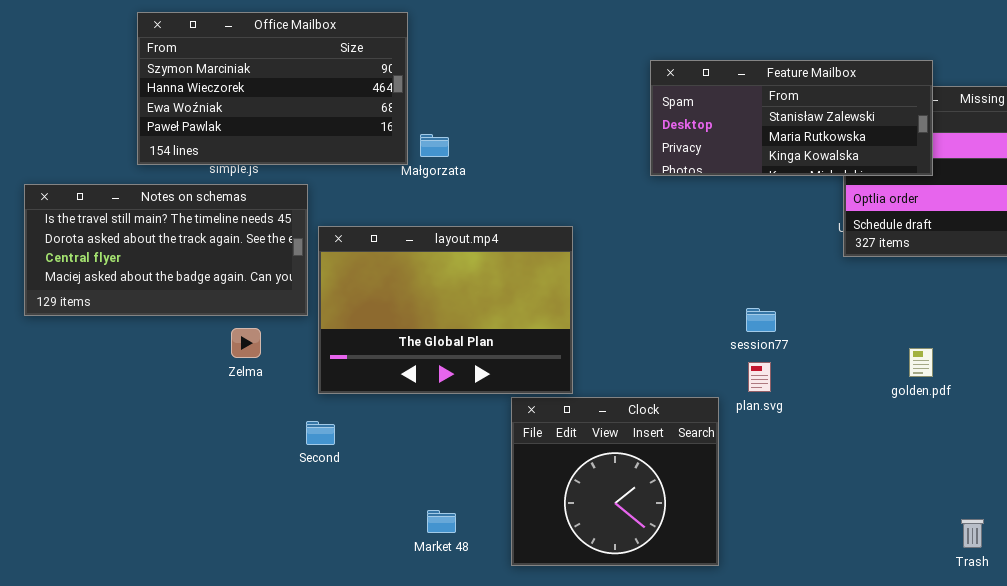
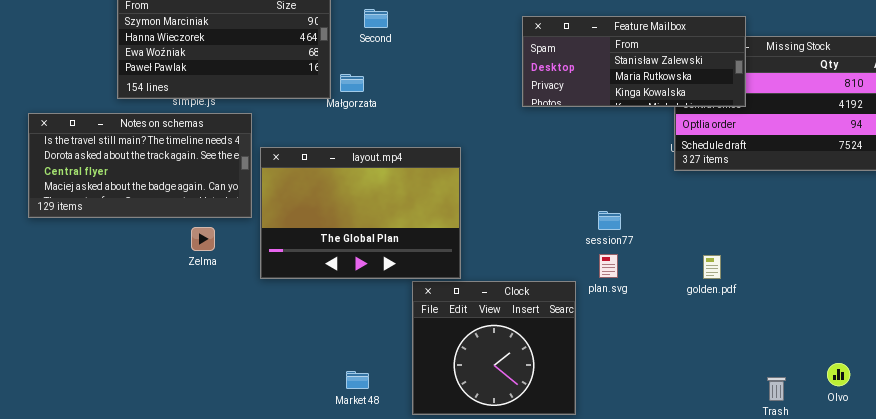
golden.pdf: [909,348,933,377] -> [703,255,721,279], moved
Second: [306,421,335,445] -> [364,9,388,28], moved

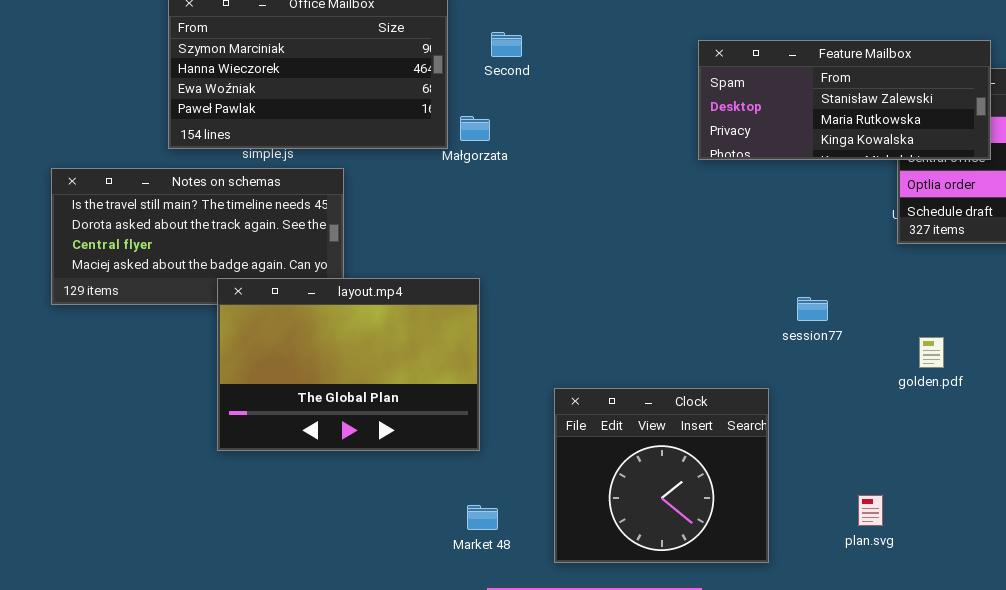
layout.mp4: [260,147,461,279] -> [217,278,480,451], moved
plan.svg: [599,254,618,278] -> [858,495,883,526], moved
golden.pdf: [703,255,721,279] -> [919,337,944,368], moved

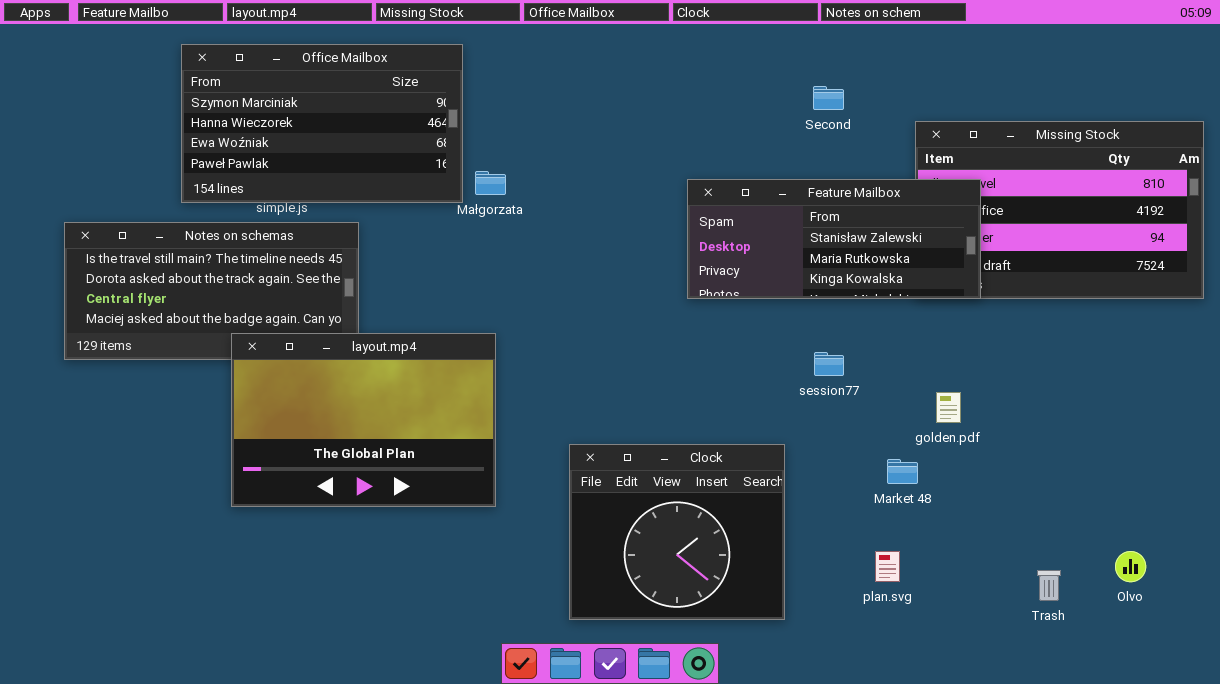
Second: [491,32,522,57] -> [813,86,844,110], moved
Feature Mailbox: [698,40,991,160] -> [687,179,981,299], moved
Market 48: [467,505,498,530] -> [887,459,918,484], moved

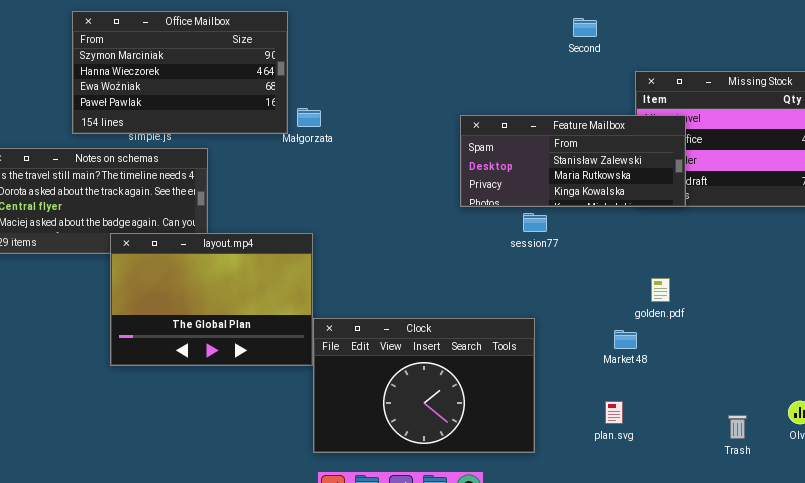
Second: [813,86,844,110] -> [573,18,597,37], moved
session77: [814,352,844,376] -> [523,213,547,232], moved
Clock: [569,444,785,620] -> [313,318,535,453], resized

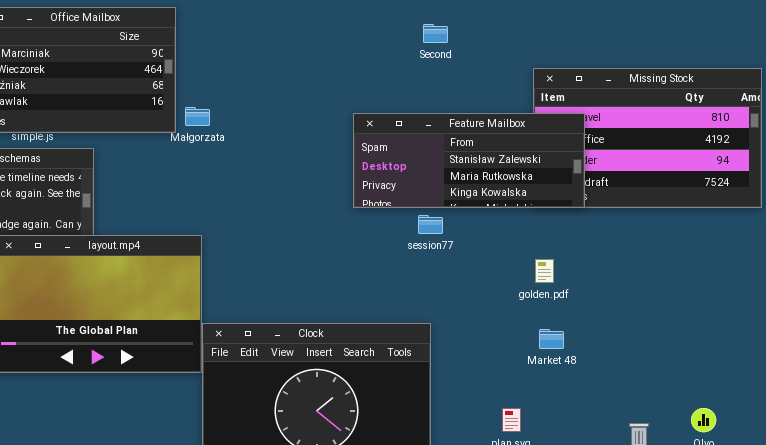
Second: [573,18,597,37] -> [423,24,448,43], moved
golden.pdf: [651,278,670,302] -> [535,259,554,283], moved
Market 48: [614,330,637,349] -> [539,329,564,349], moved

